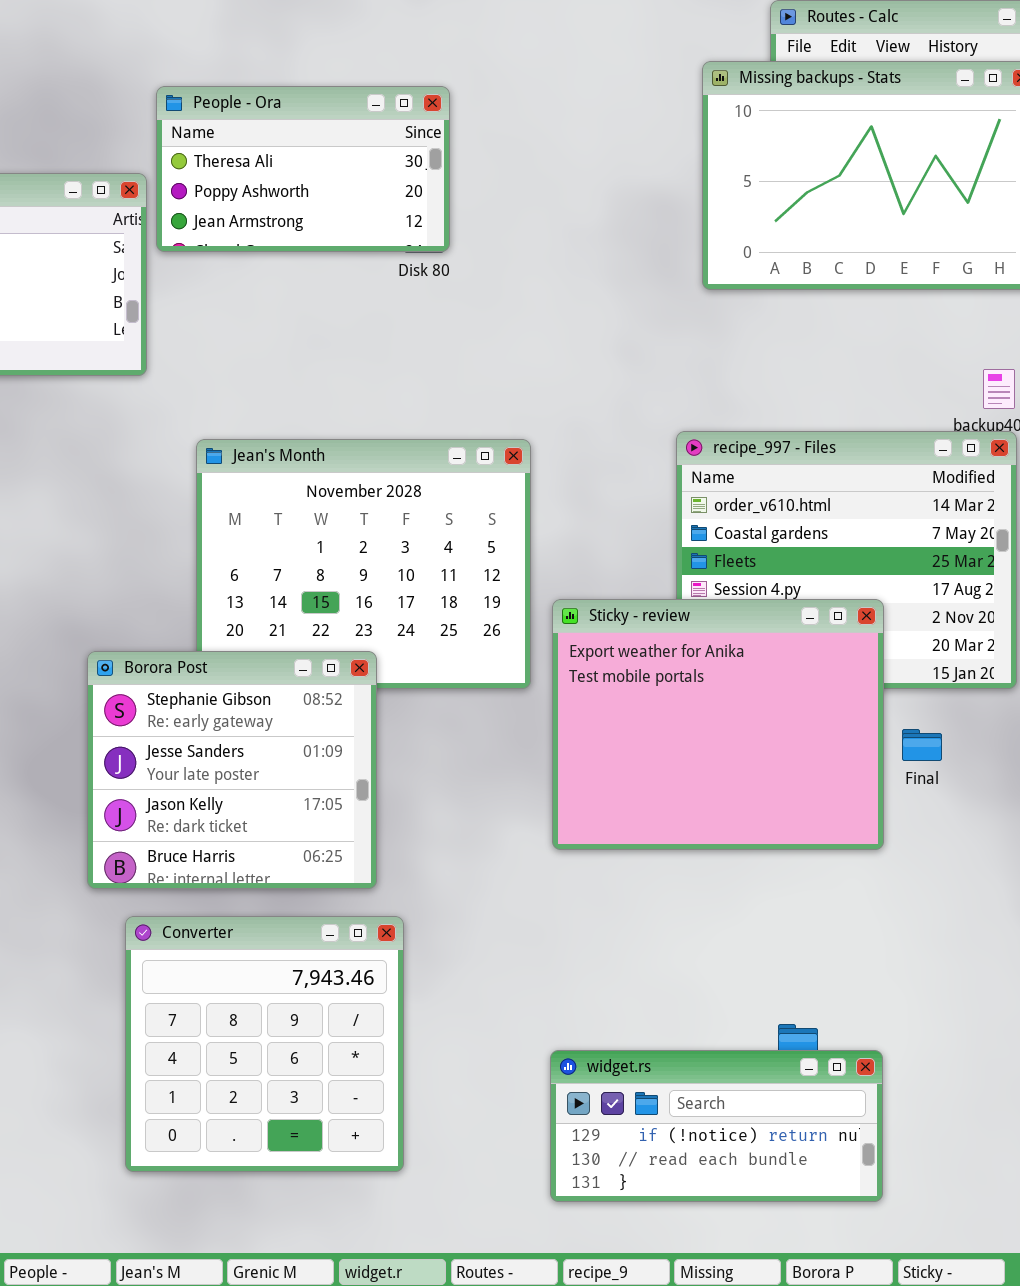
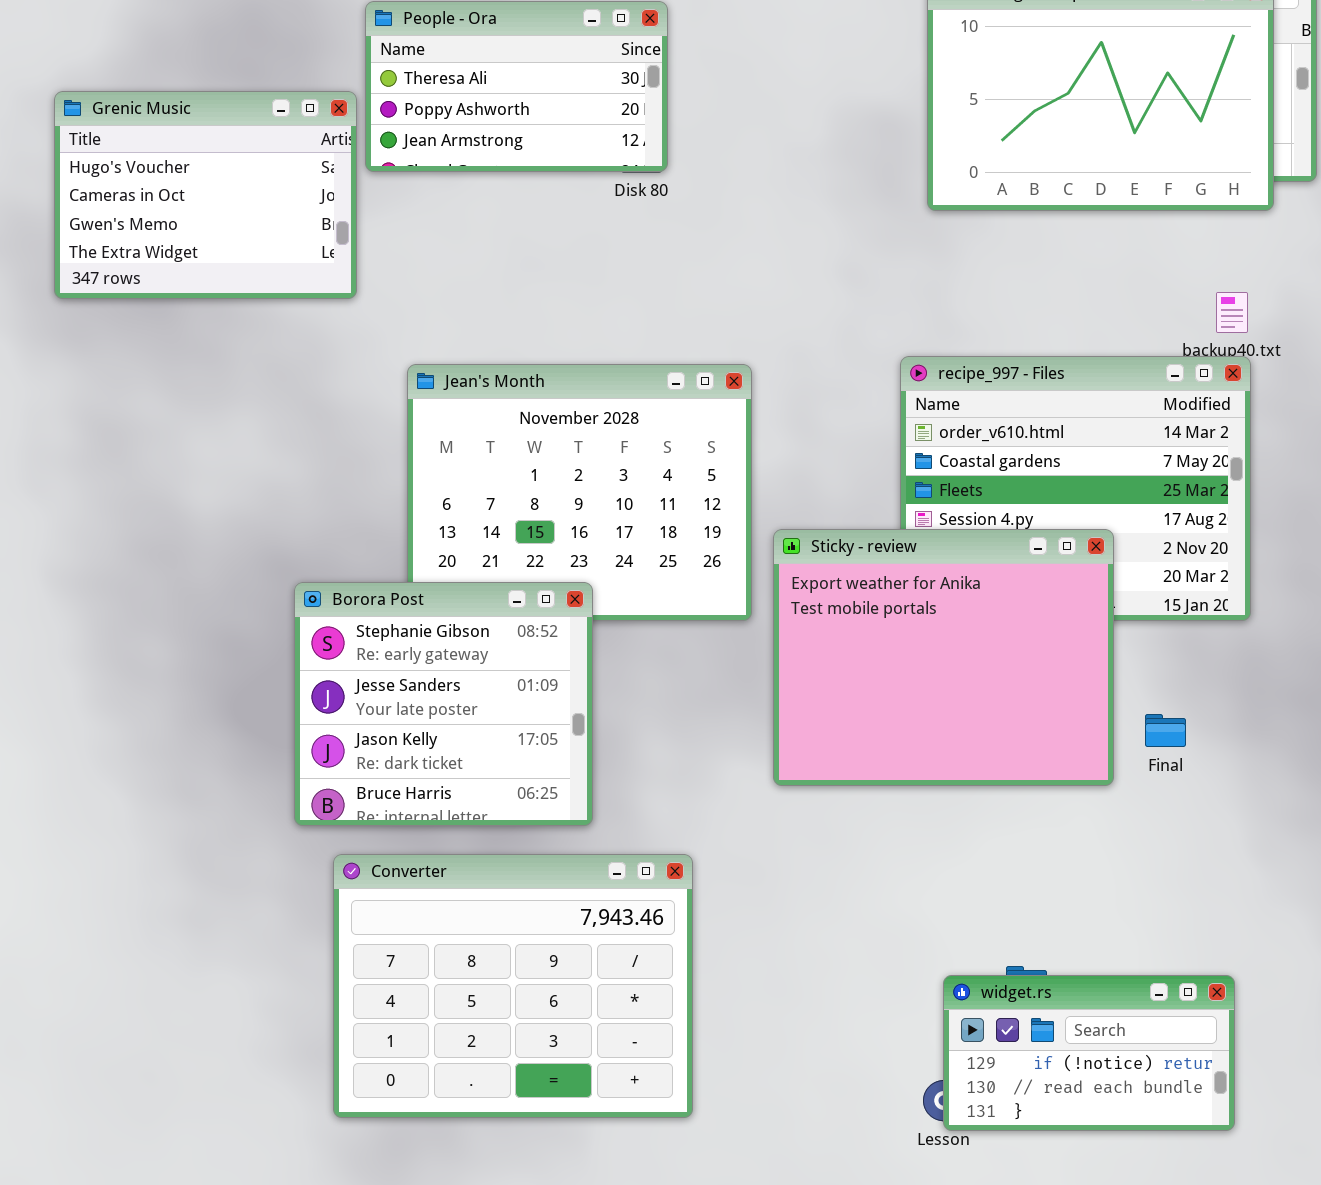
Final: [902,729,942,761] -> [1145,714,1186,747], moved
Converter: [125,916,404,1172] -> [333,854,693,1118], resized
widget.rs: [550,1050,883,1202] -> [943,975,1235,1131], moved, resized

